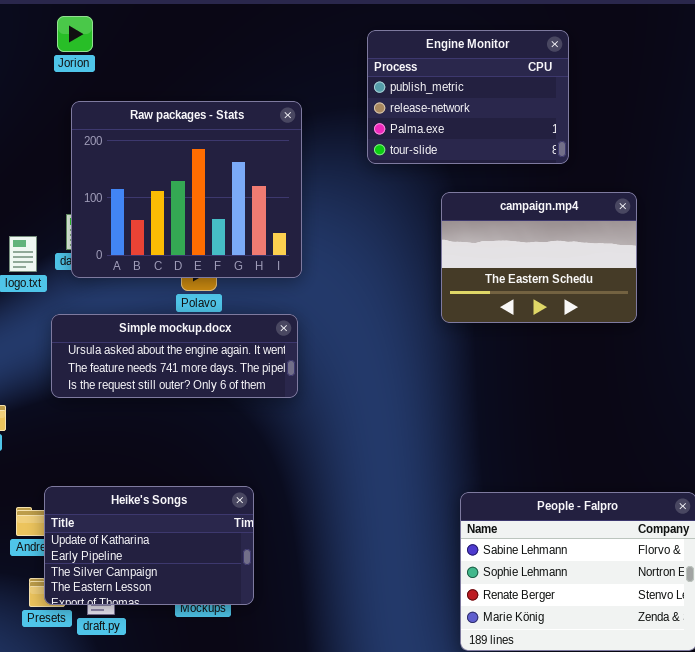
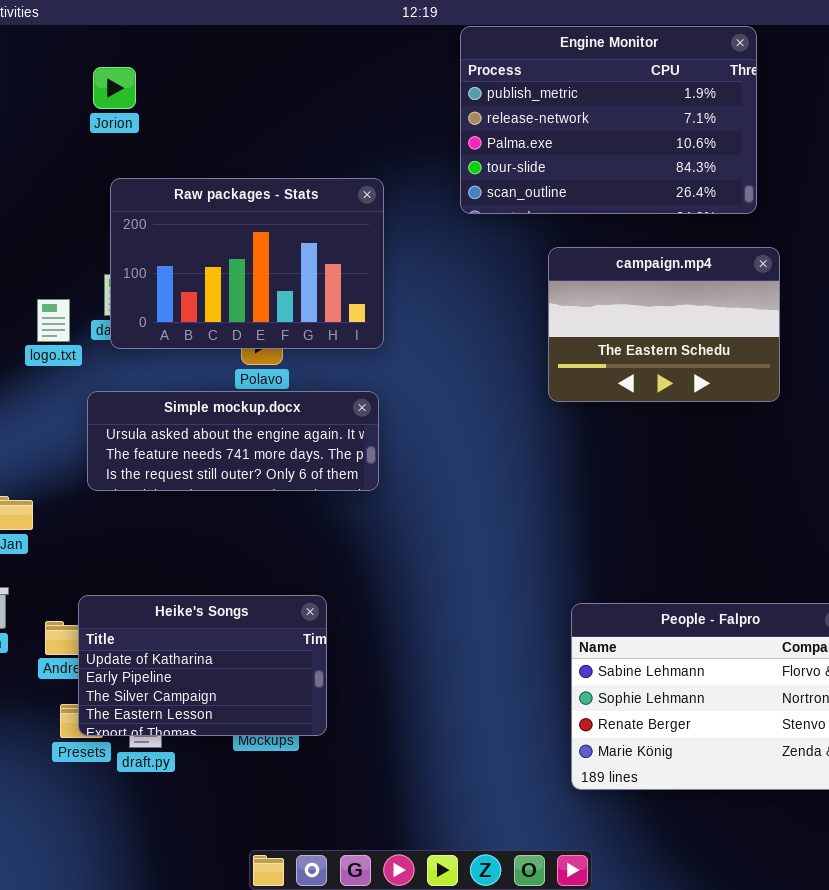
Jorion: [57,16,93,52] -> [93,67,136,109], moved
Engine Monitor: [367,30,569,164] -> [460,26,757,214], resized
Raw packages - Stats: [71,101,302,278] -> [110,178,384,349], resized

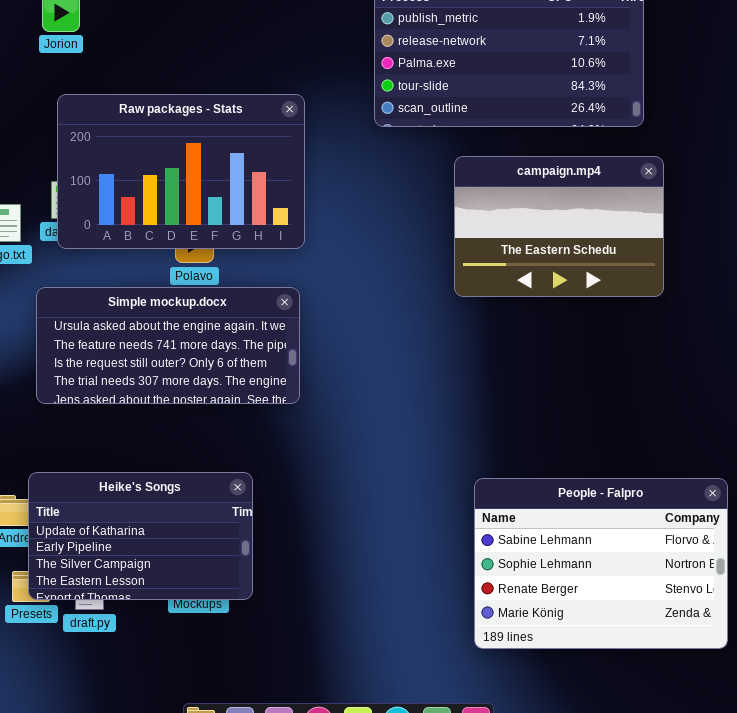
Simple mockup.docx: [87,391,379,491] -> [36,287,300,404], resized

